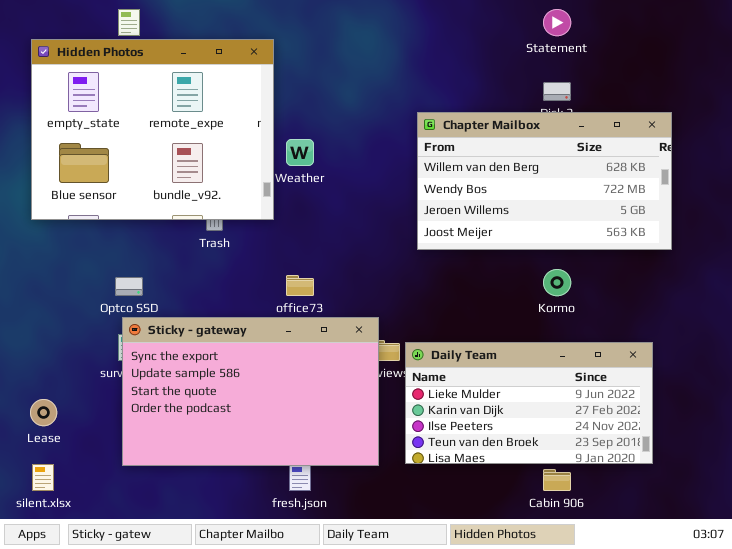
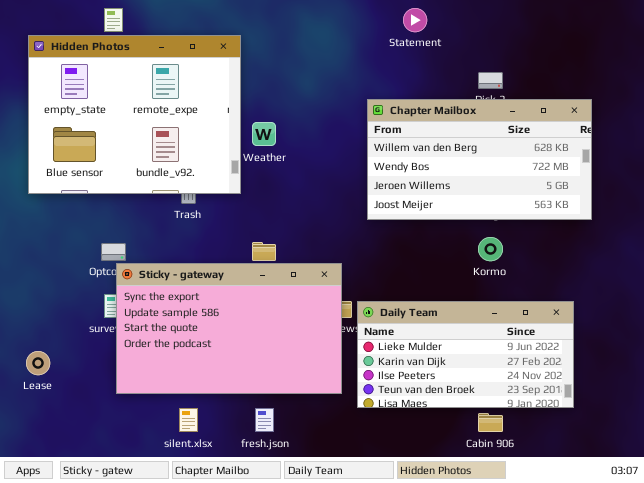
Statement: [543,9,571,36] -> [403,8,427,32], moved
Sticky - gateway: [122,317,379,466] -> [116,263,342,394], moved
silent.xlsx: [32,464,54,491] -> [179,408,198,432], moved

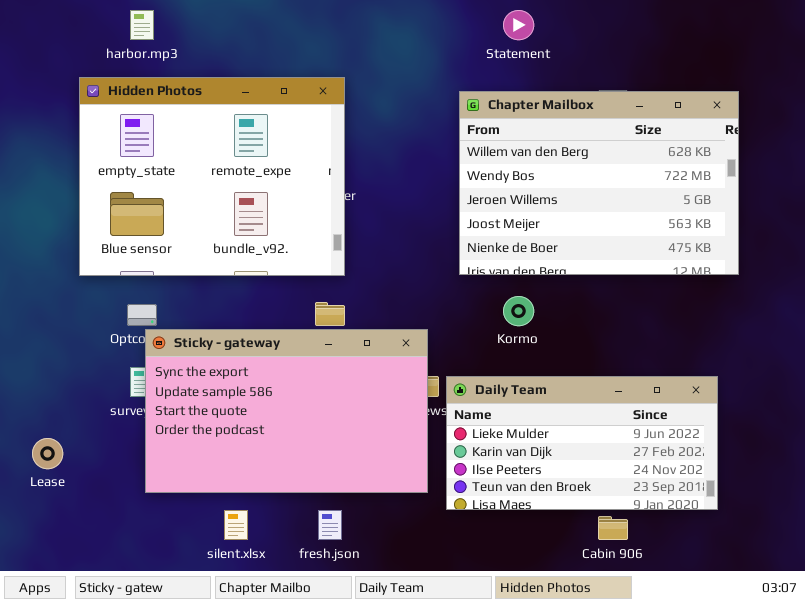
Hidden Photos: [28,35,241,194] -> [79,77,345,276], moved
Chapter Mailbox: [367,99,592,220] -> [459,91,739,275], resized
Kormo: [478,237,503,261] -> [503,296,534,326], moved

